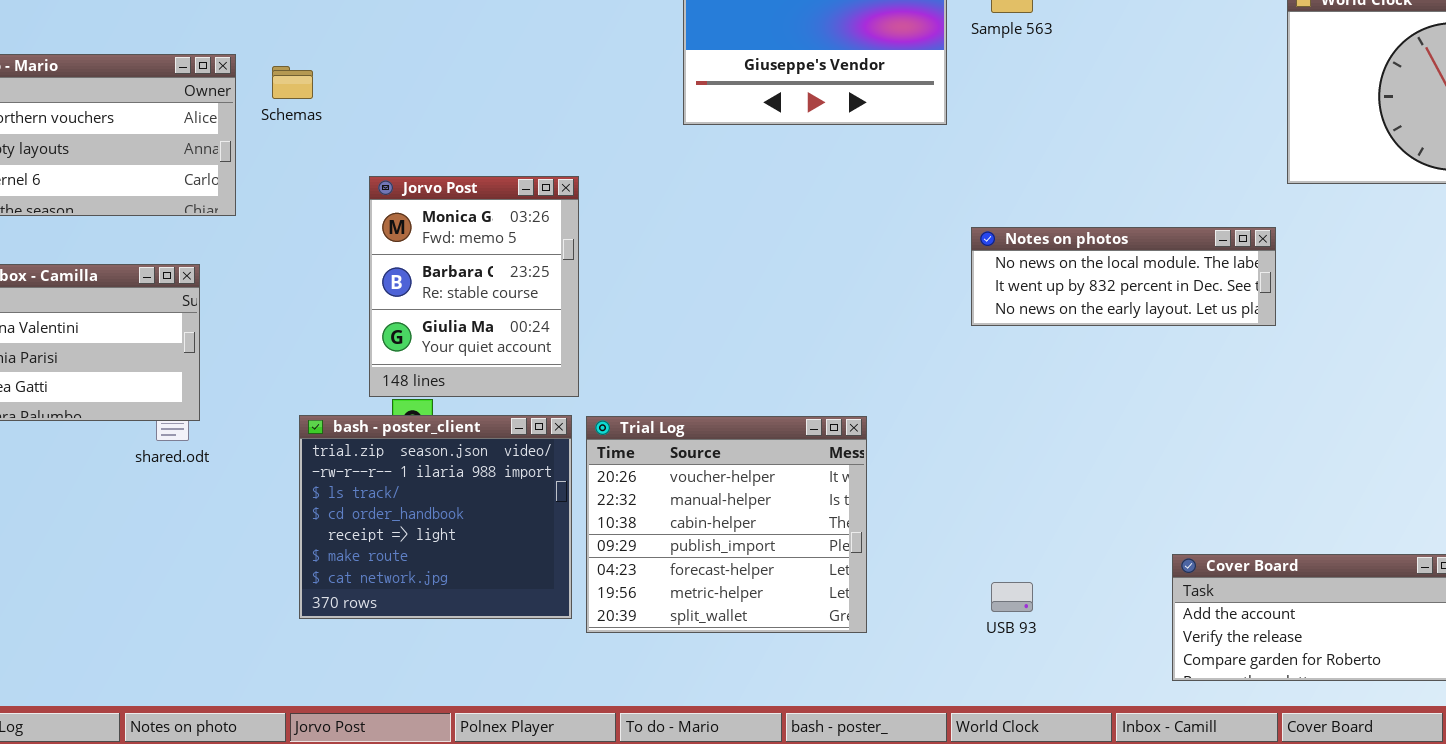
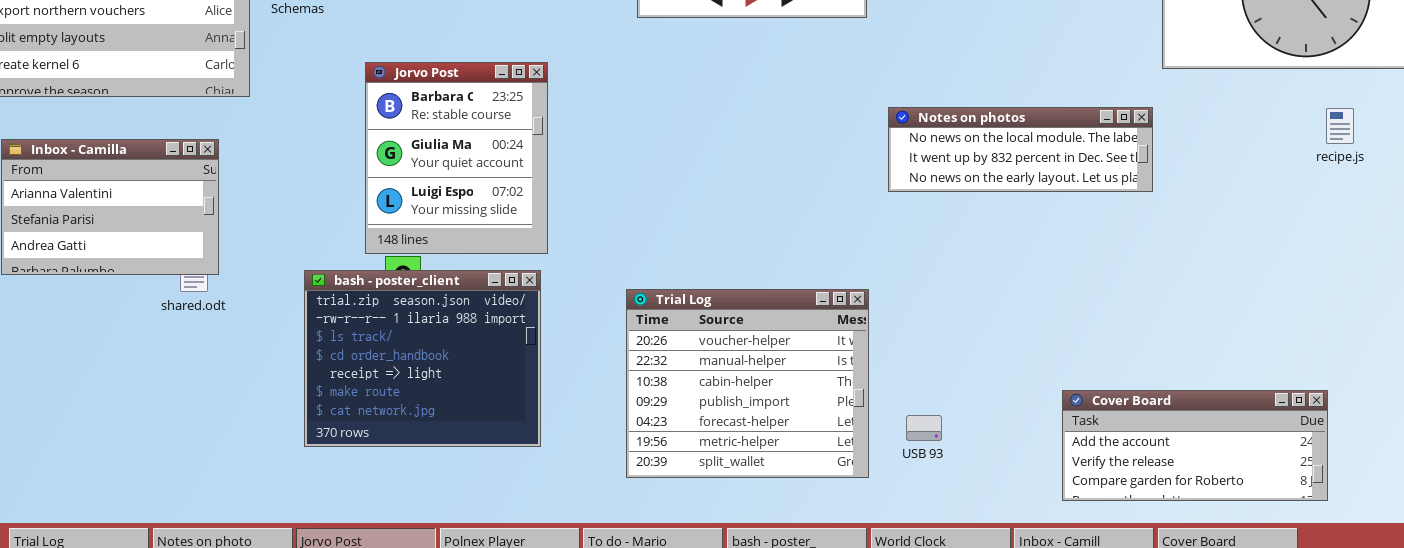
Jorvo Post: [369,176,579,397] -> [365,62,548,254], scrolled down 1 row
Trial Log: [586,416,867,633] -> [626,289,869,478], moved

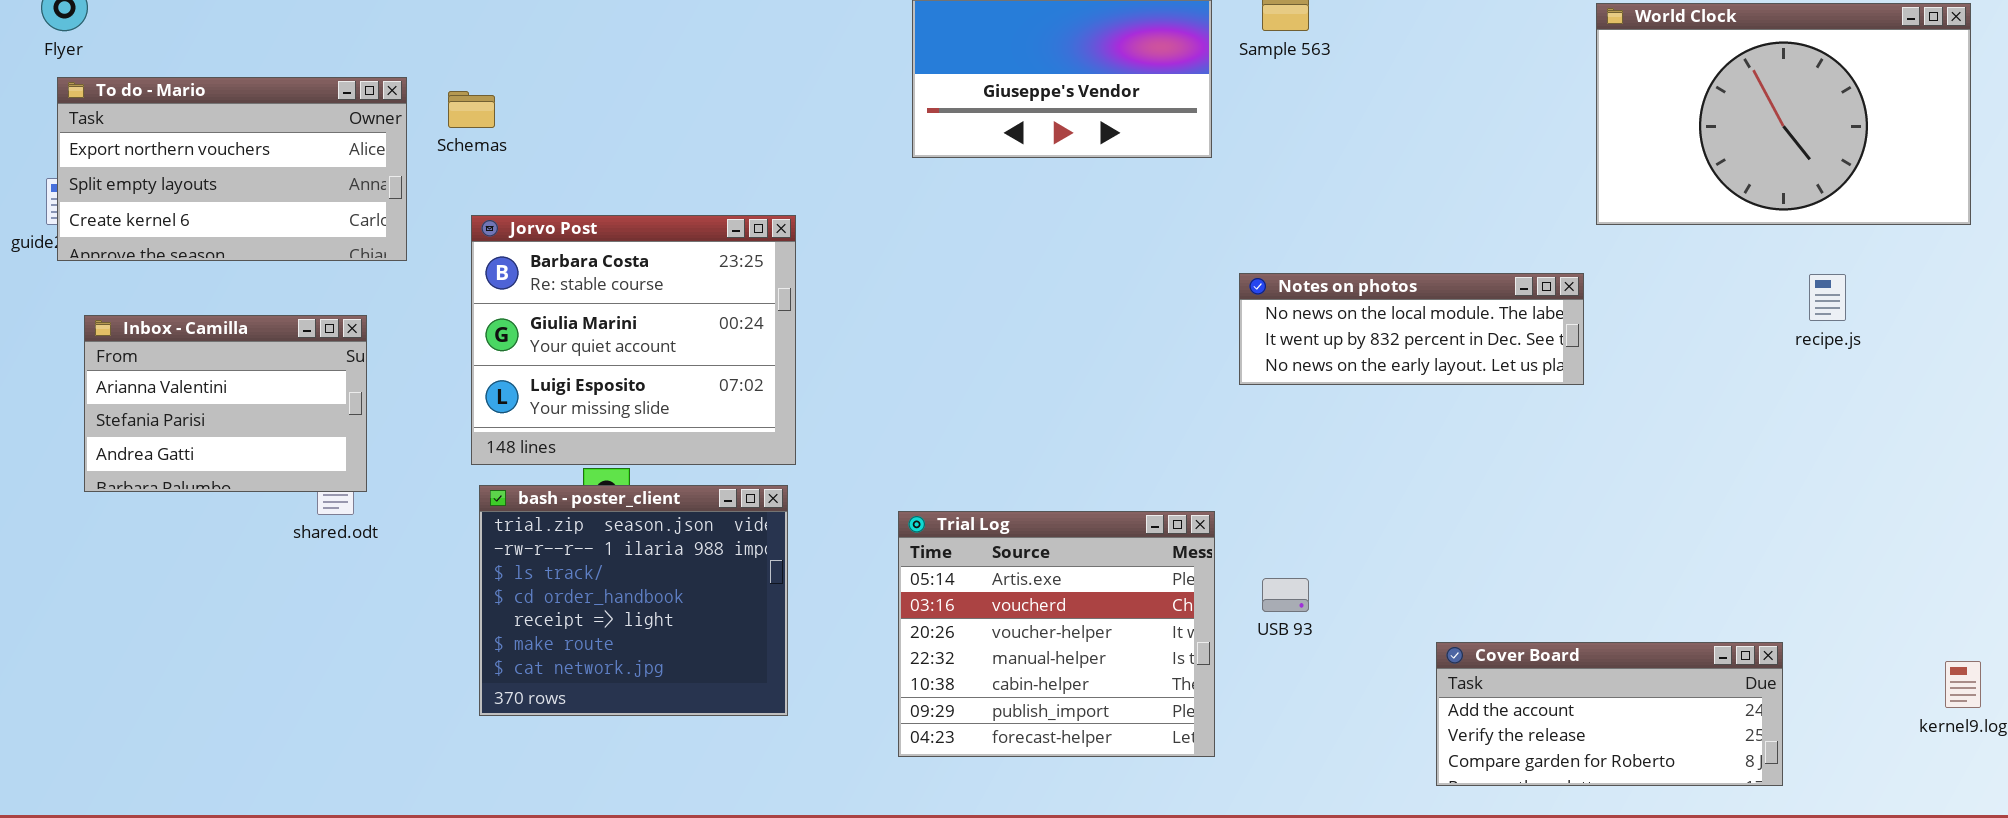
Jorvo Post: [365,62,548,254] -> [471,215,796,465], resized
Trial Log: [626,289,869,478] -> [898,511,1215,757], scrolled up 2 rows
Cover Board: [1062,390,1328,501] -> [1436,642,1783,786], moved
USB 93: [906,415,942,441] -> [1262,578,1309,612], moved

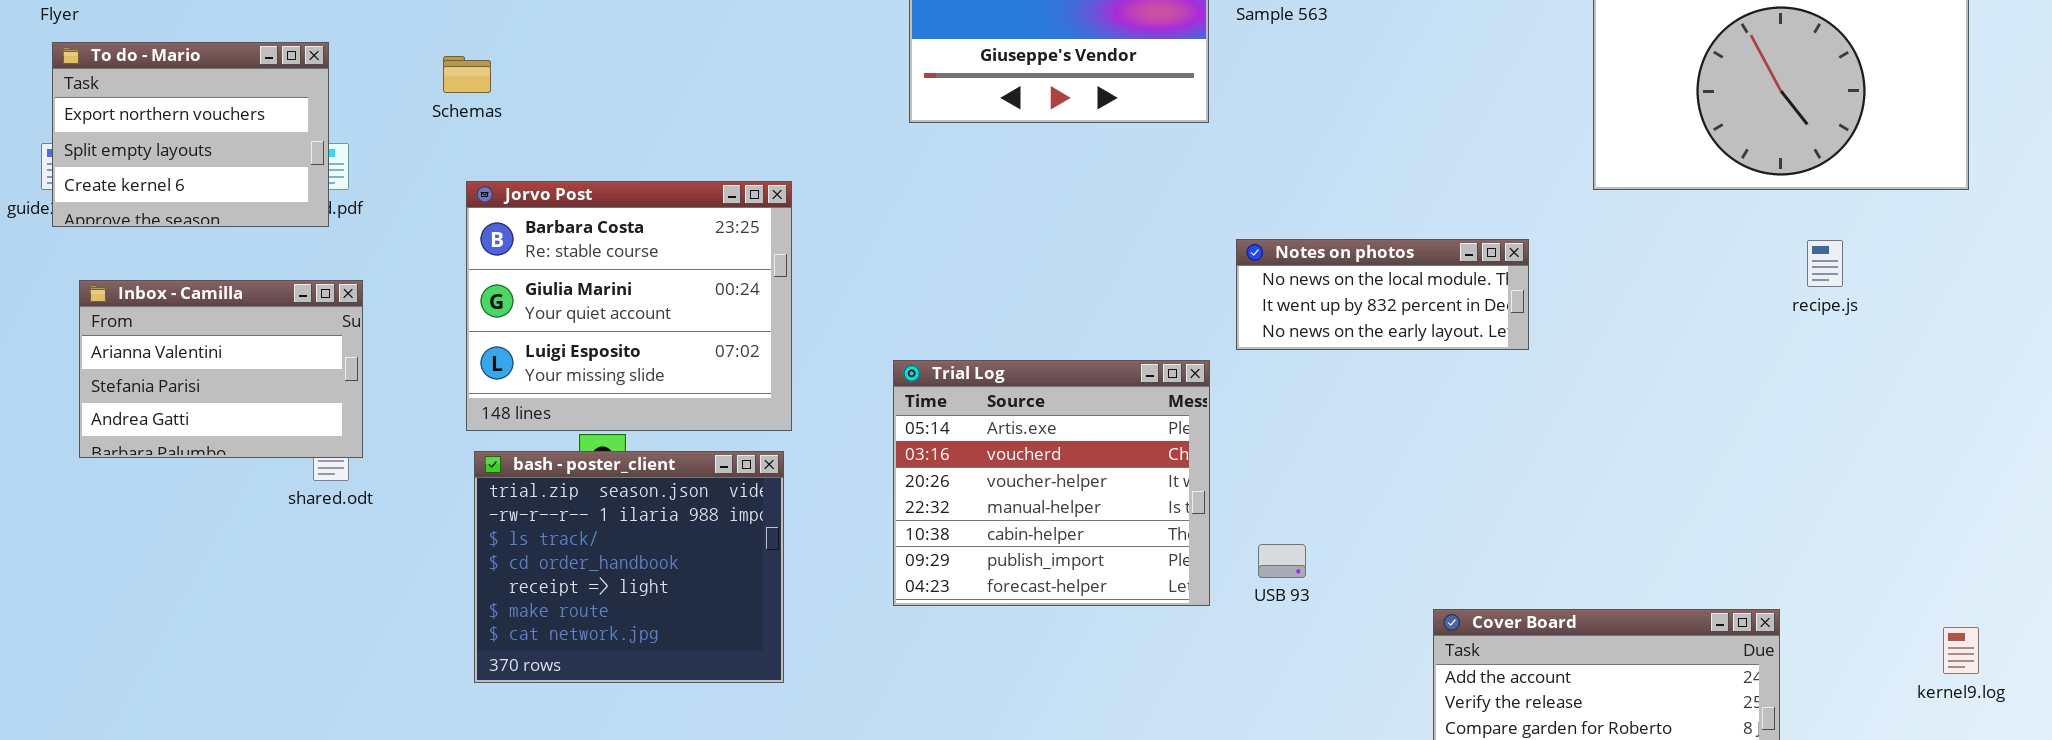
To do - Mario: [57,77,407,261] -> [52,42,329,227], resized
Notes on photos: [1239,273,1584,385] -> [1236,239,1529,350], resized
Trial Log: [898,511,1215,757] -> [893,360,1210,606], moved

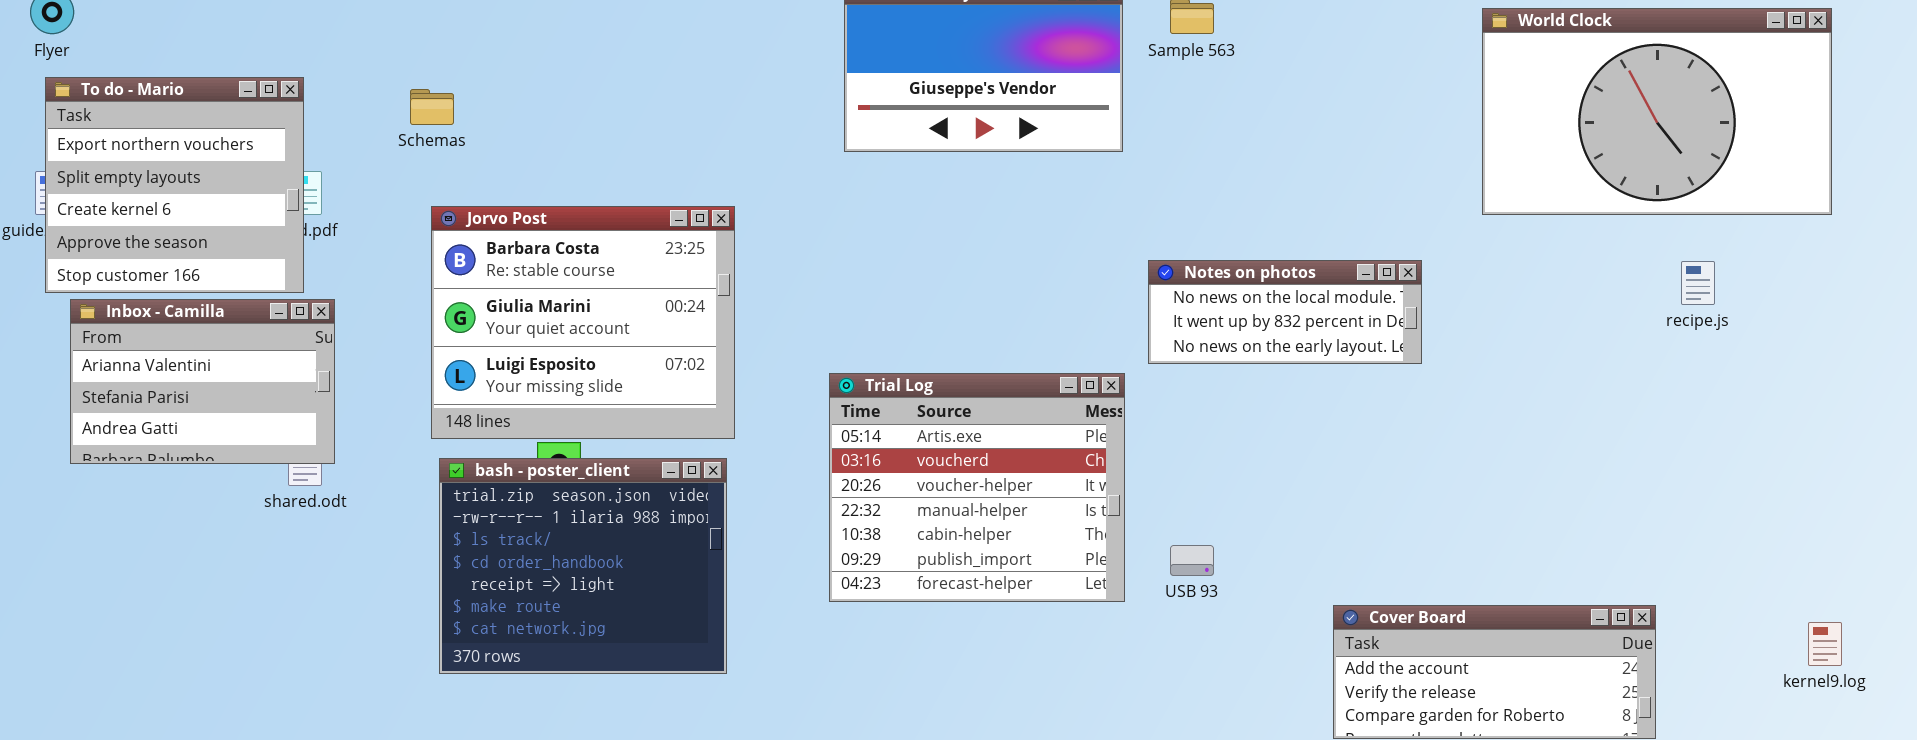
To do - Mario: [52,42,329,227] -> [45,77,304,293], resized

